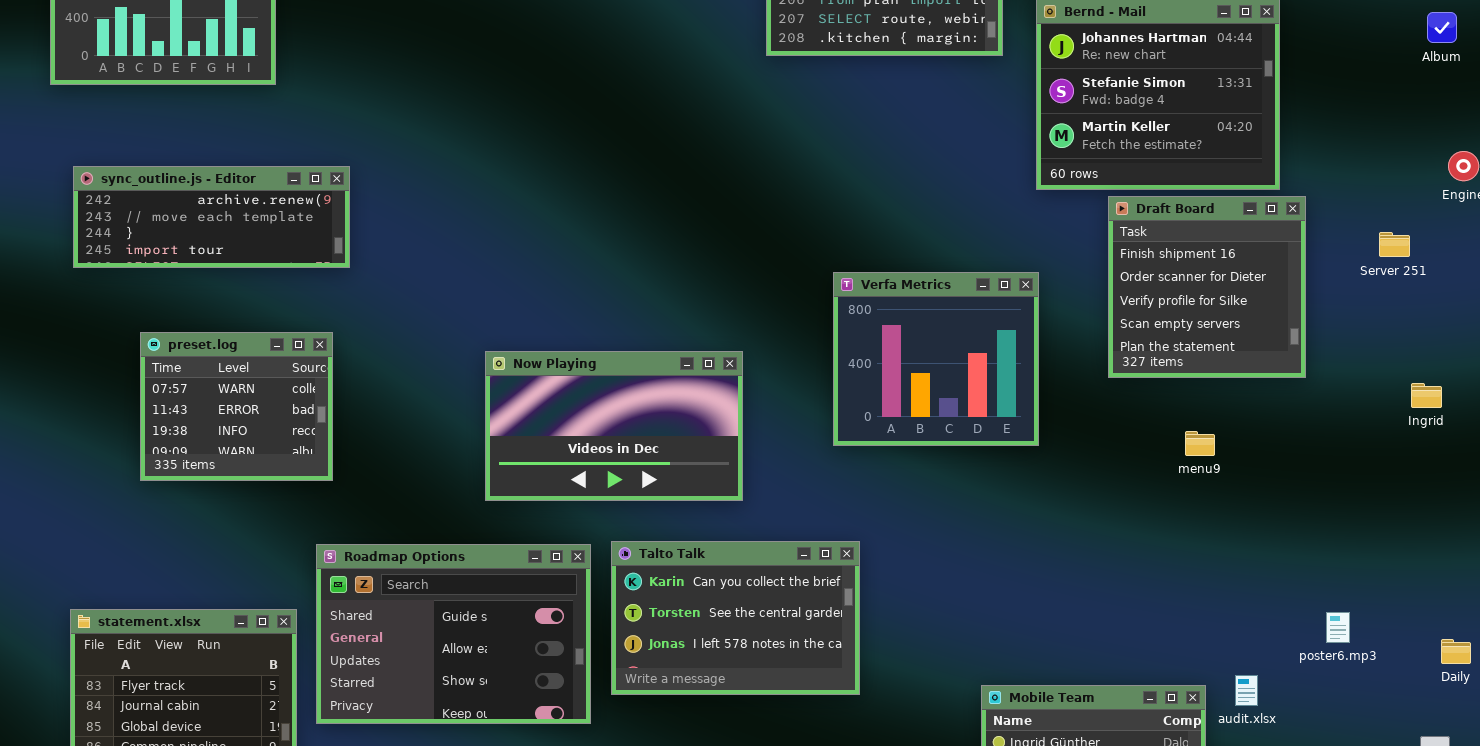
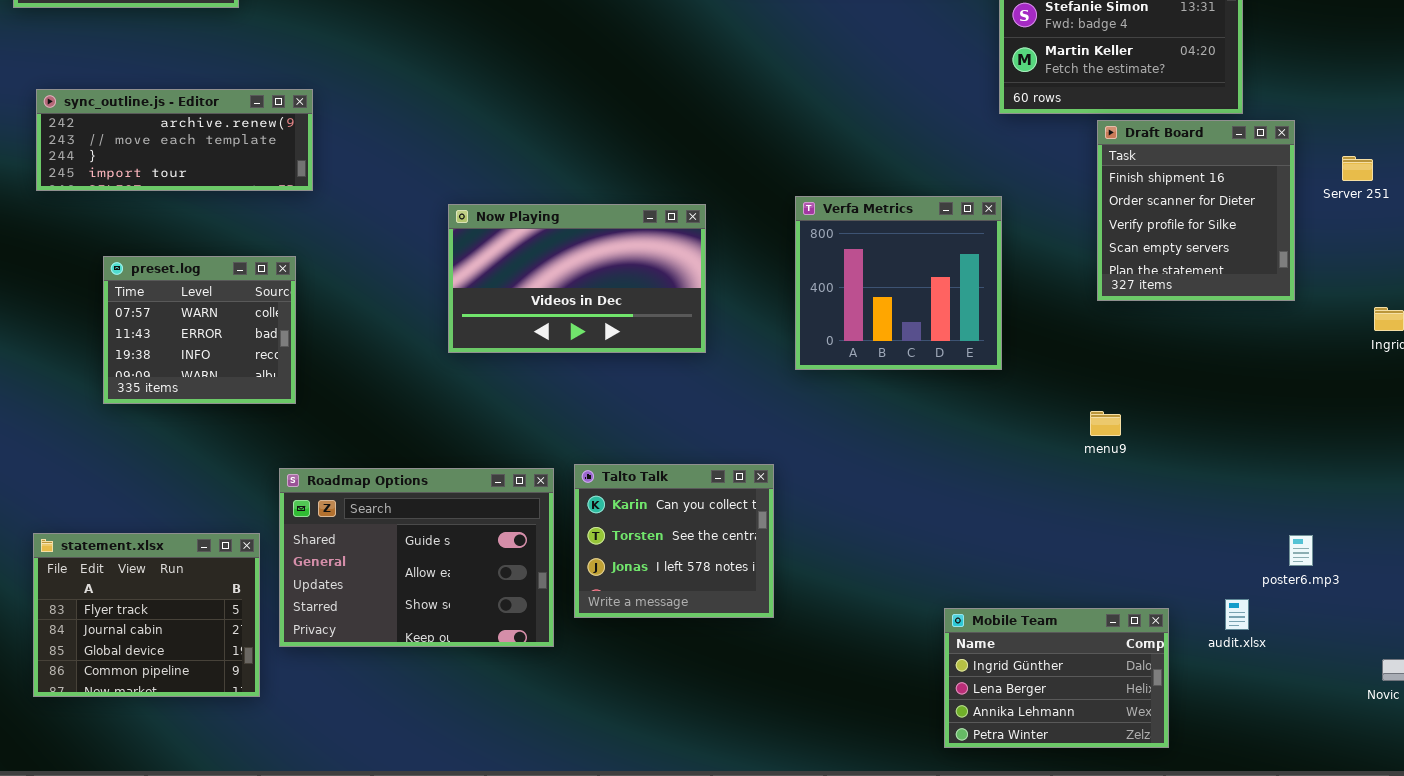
Draft Board: [1108,196,1306,378] -> [1097,120,1295,301], moved
Now Playing: [485,351,743,501] -> [448,204,706,353], moved
menu9: [1185,431,1215,456] -> [1090,411,1121,436], moved
Talto Talk: [611,541,860,695] -> [574,464,774,618], resized
audit.xlsx: [1235,675,1258,706] -> [1225,599,1249,630], moved

